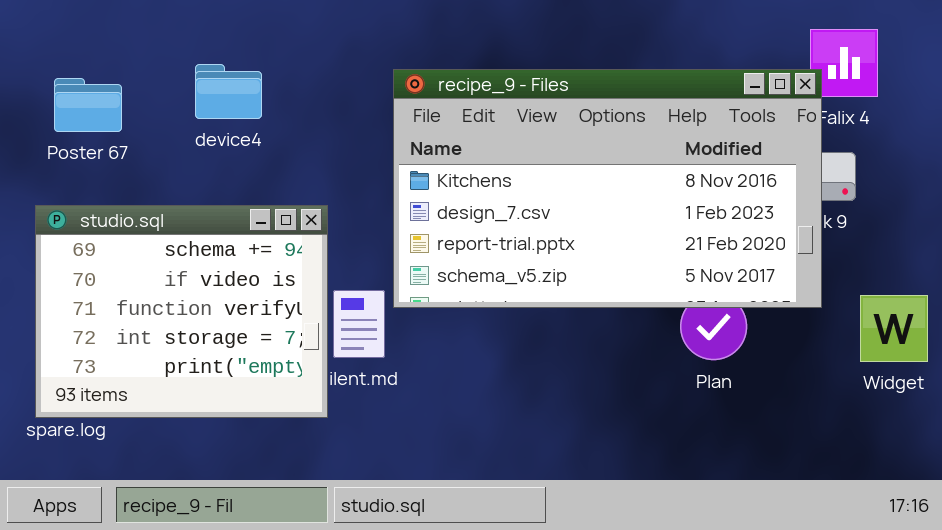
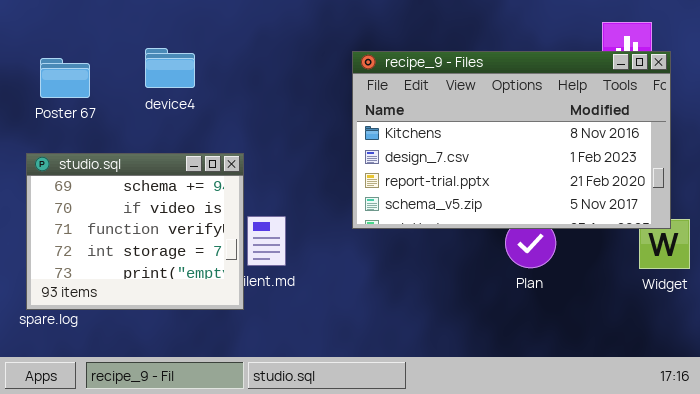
recipe_9 - Files: [393,69,822,308] -> [352,51,671,229], moved

